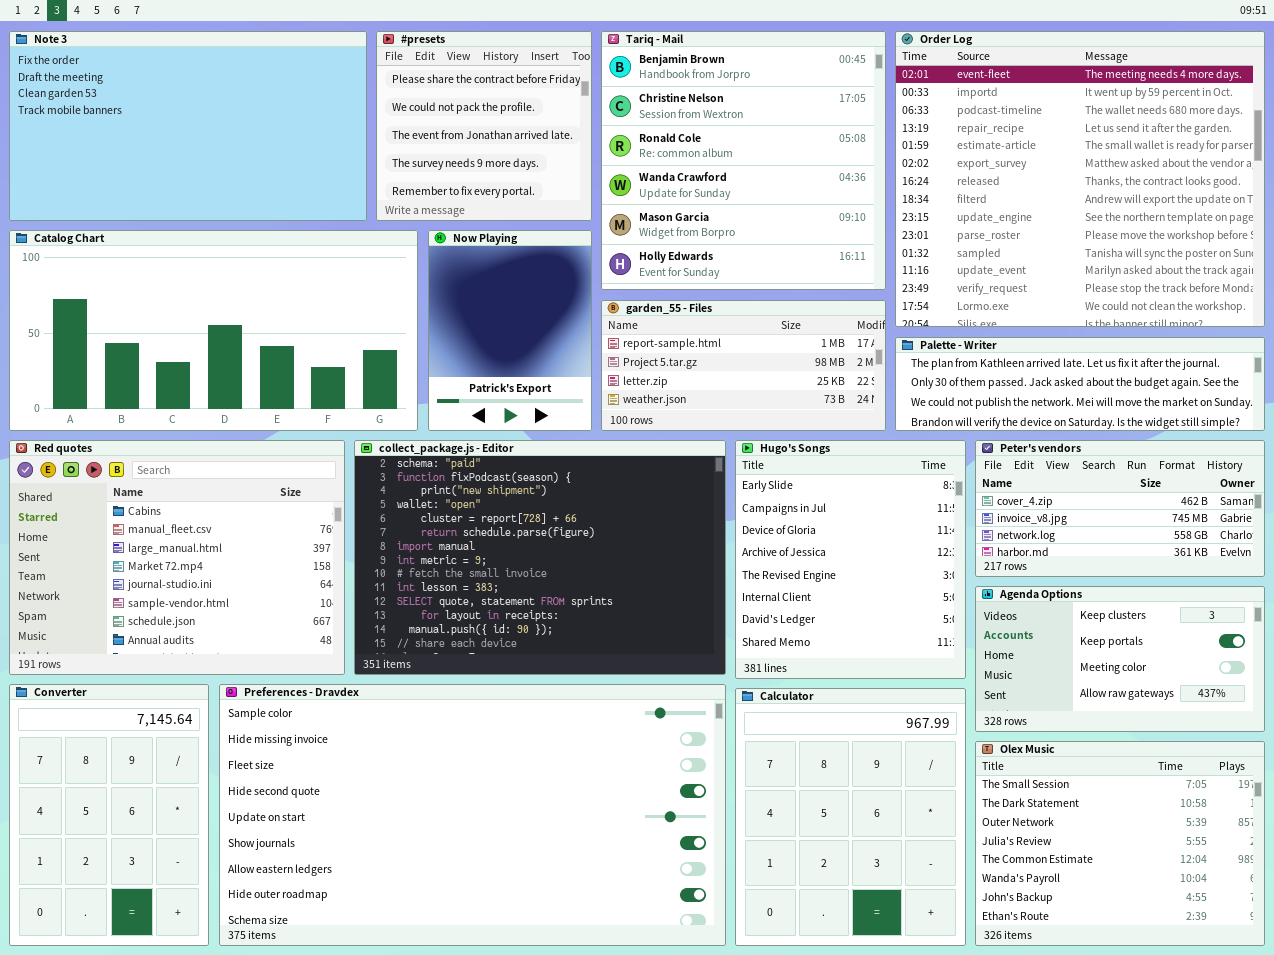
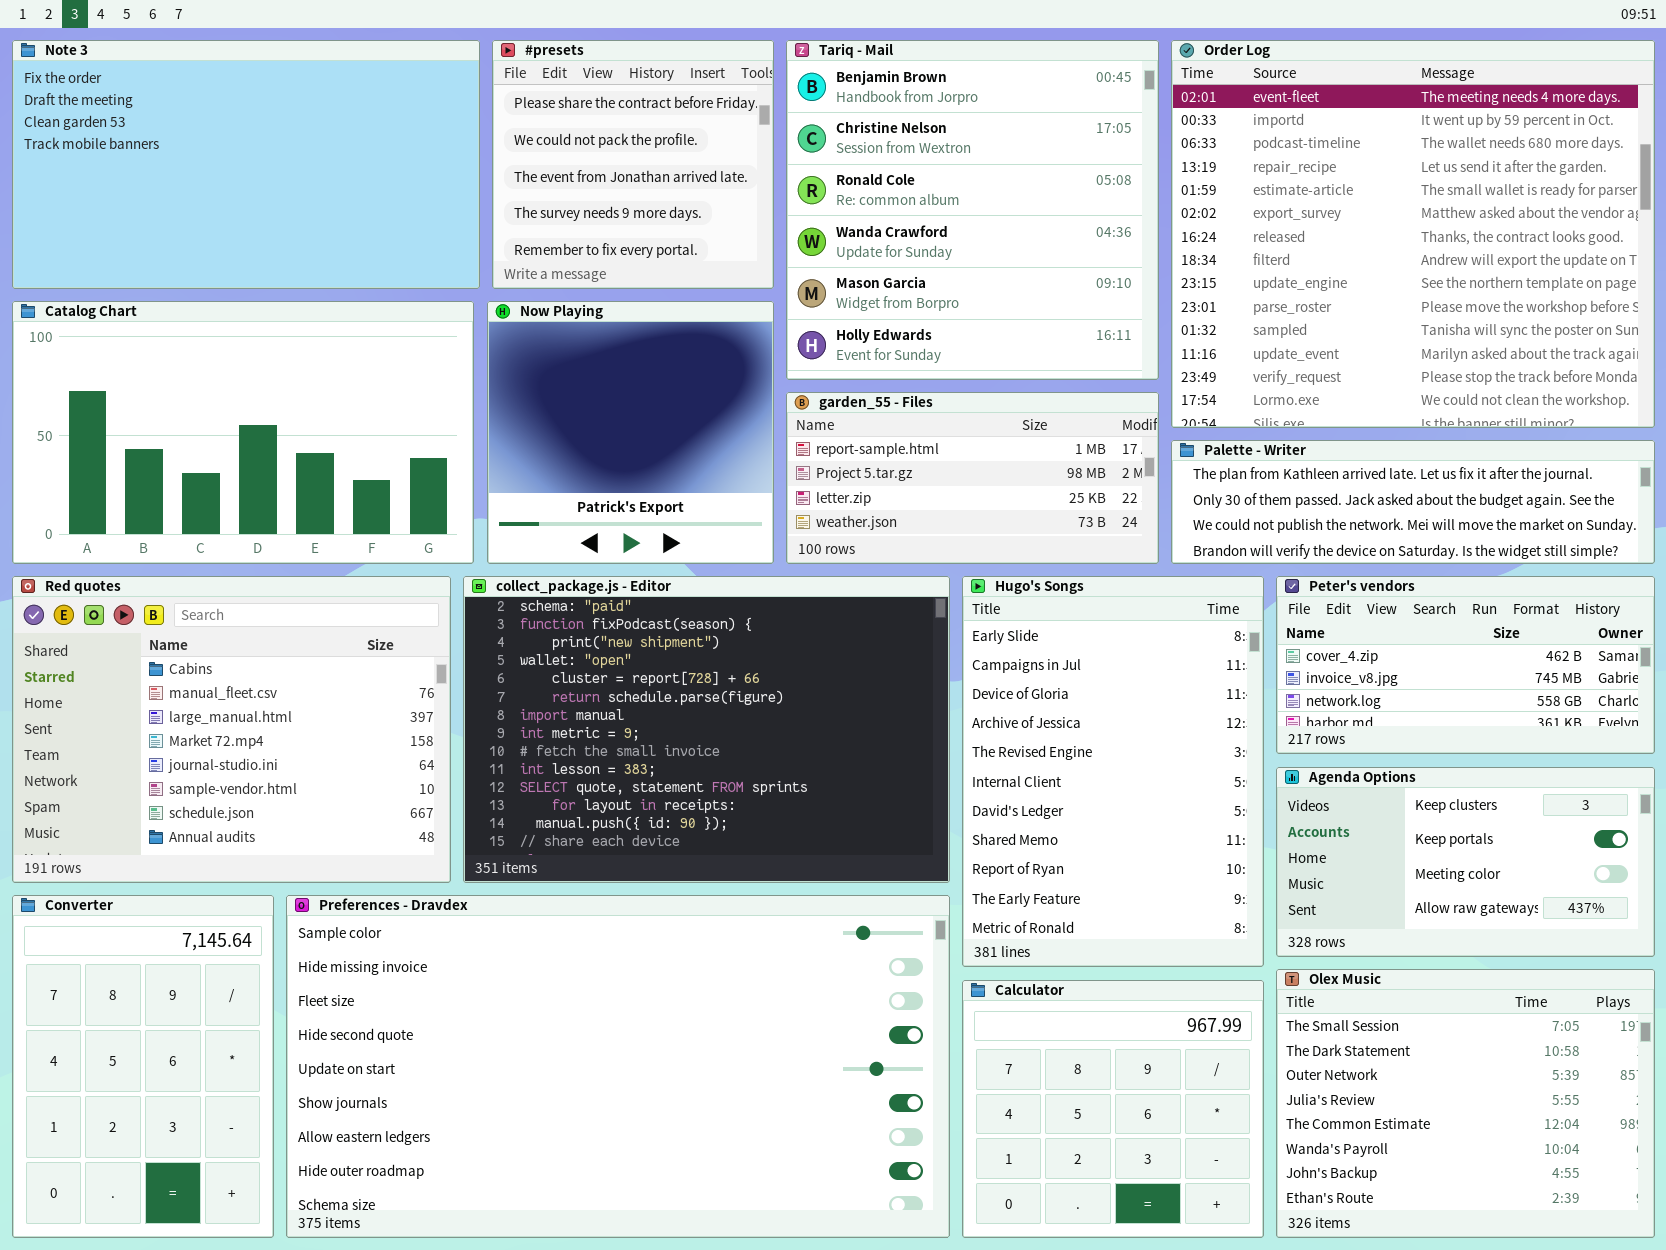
Catalog Chart: [9,230,418,431] -> [12,301,474,564], resized
Now Playing: [428,230,592,431] -> [487,301,774,564], resized
Hugo's Songs: [735,440,966,679] -> [962,576,1264,967], resized
Calculator: [735,688,966,946] -> [962,980,1264,1238], resized

